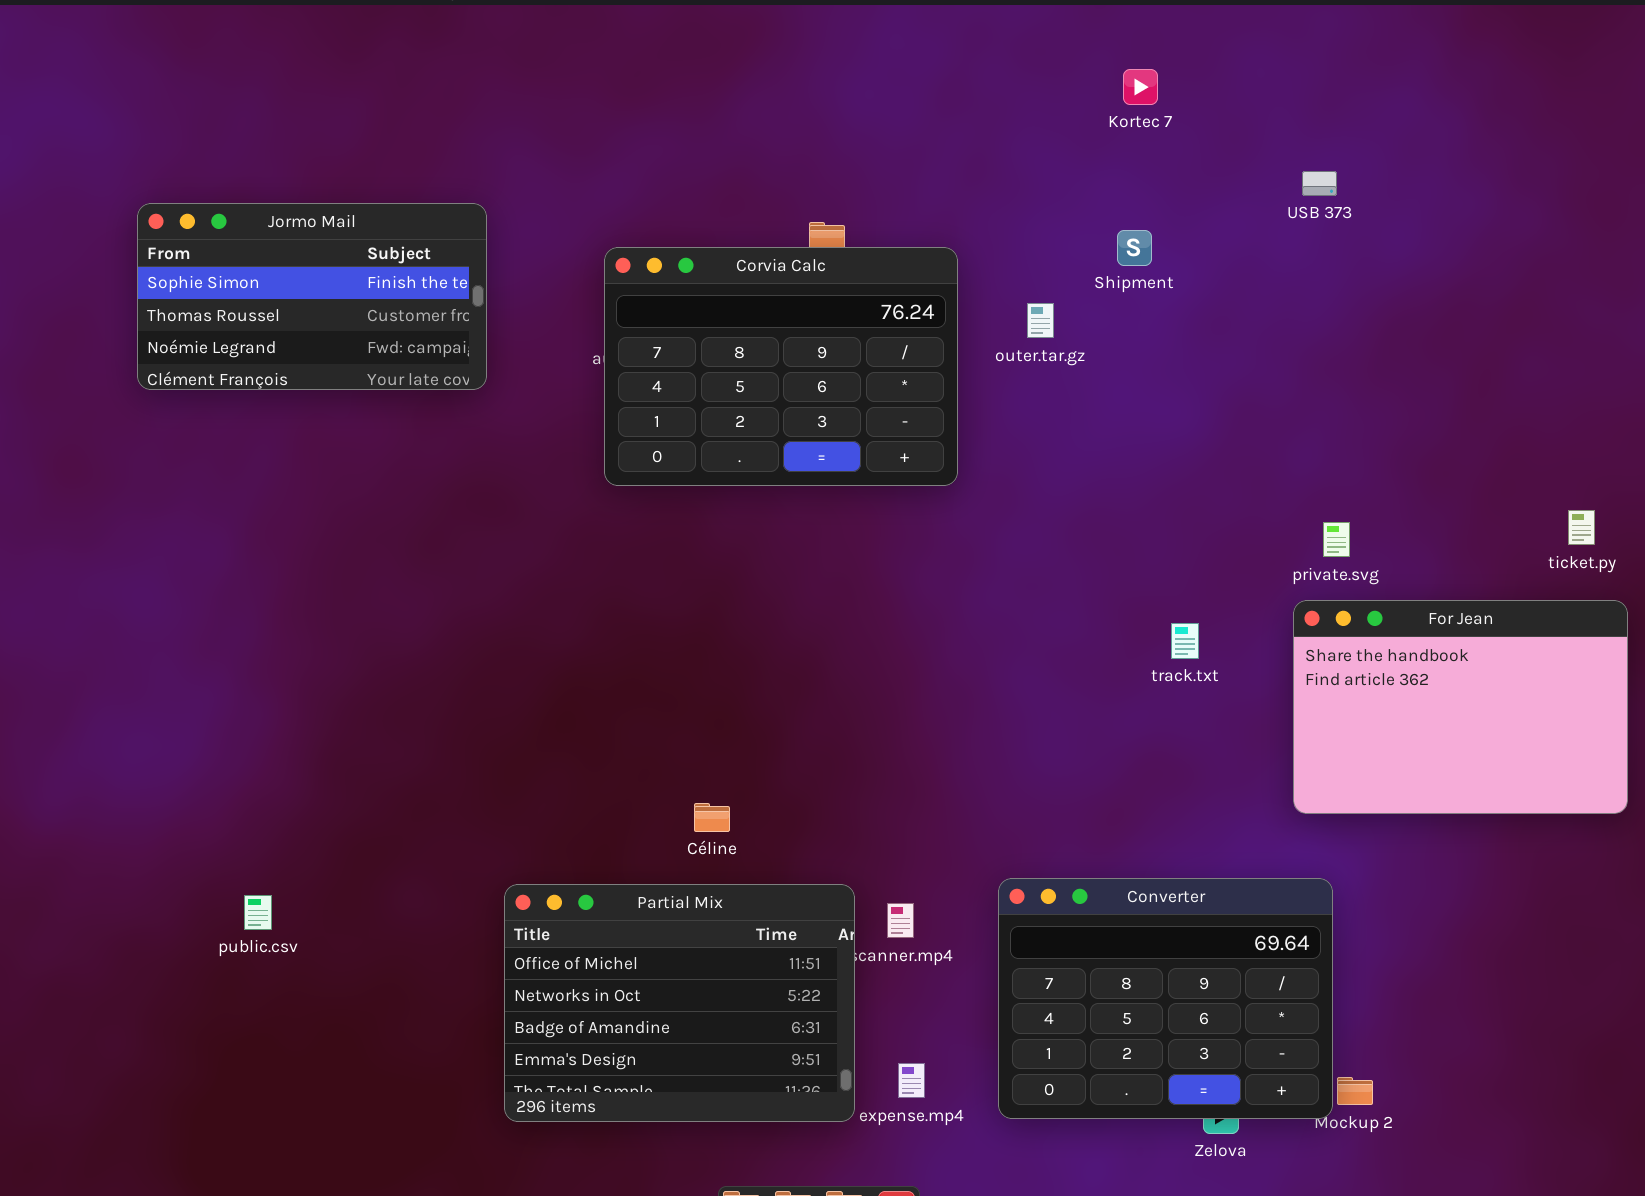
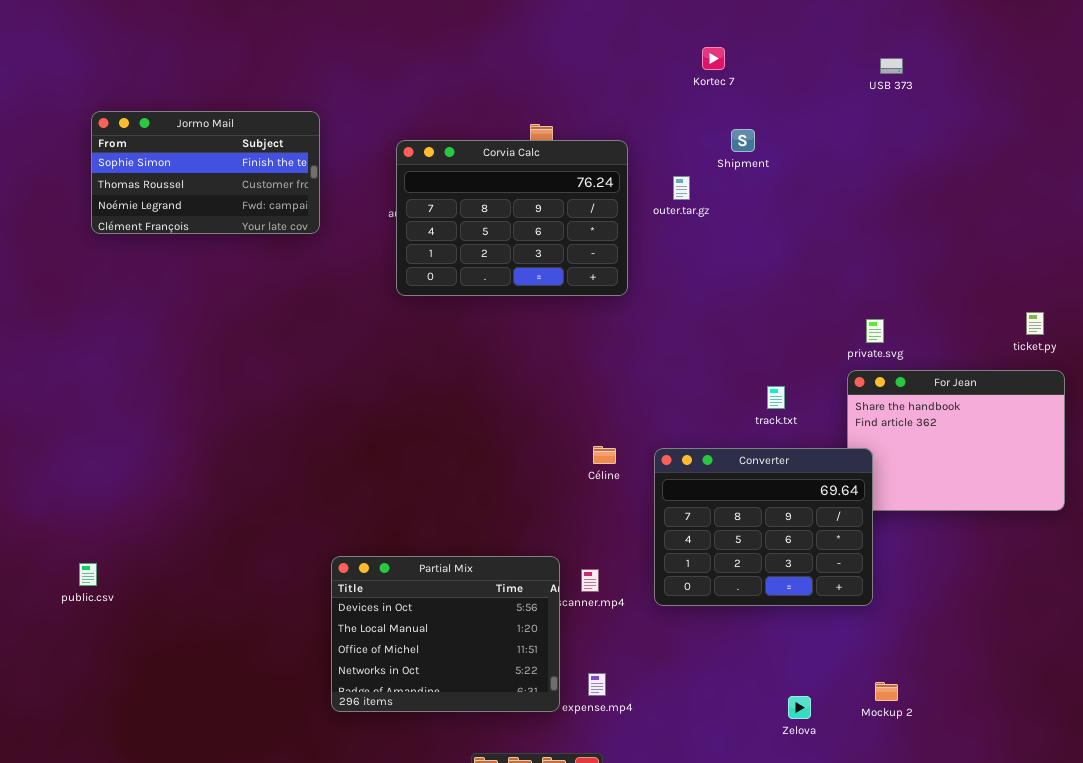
Kortec 7: [1123,69,1158,105] -> [702,47,725,70], moved
USB 373: [1302,171,1337,196] -> [880,58,903,74], moved
Céline: [694,803,730,832] -> [593,446,616,464], moved
Converter: [998,878,1333,1119] -> [654,448,873,606], moved
Partial Mix: [504,884,855,1122] -> [331,556,560,712], scrolled up 2 rows
public.csv: [244,895,272,930] -> [79,563,97,586], moved

